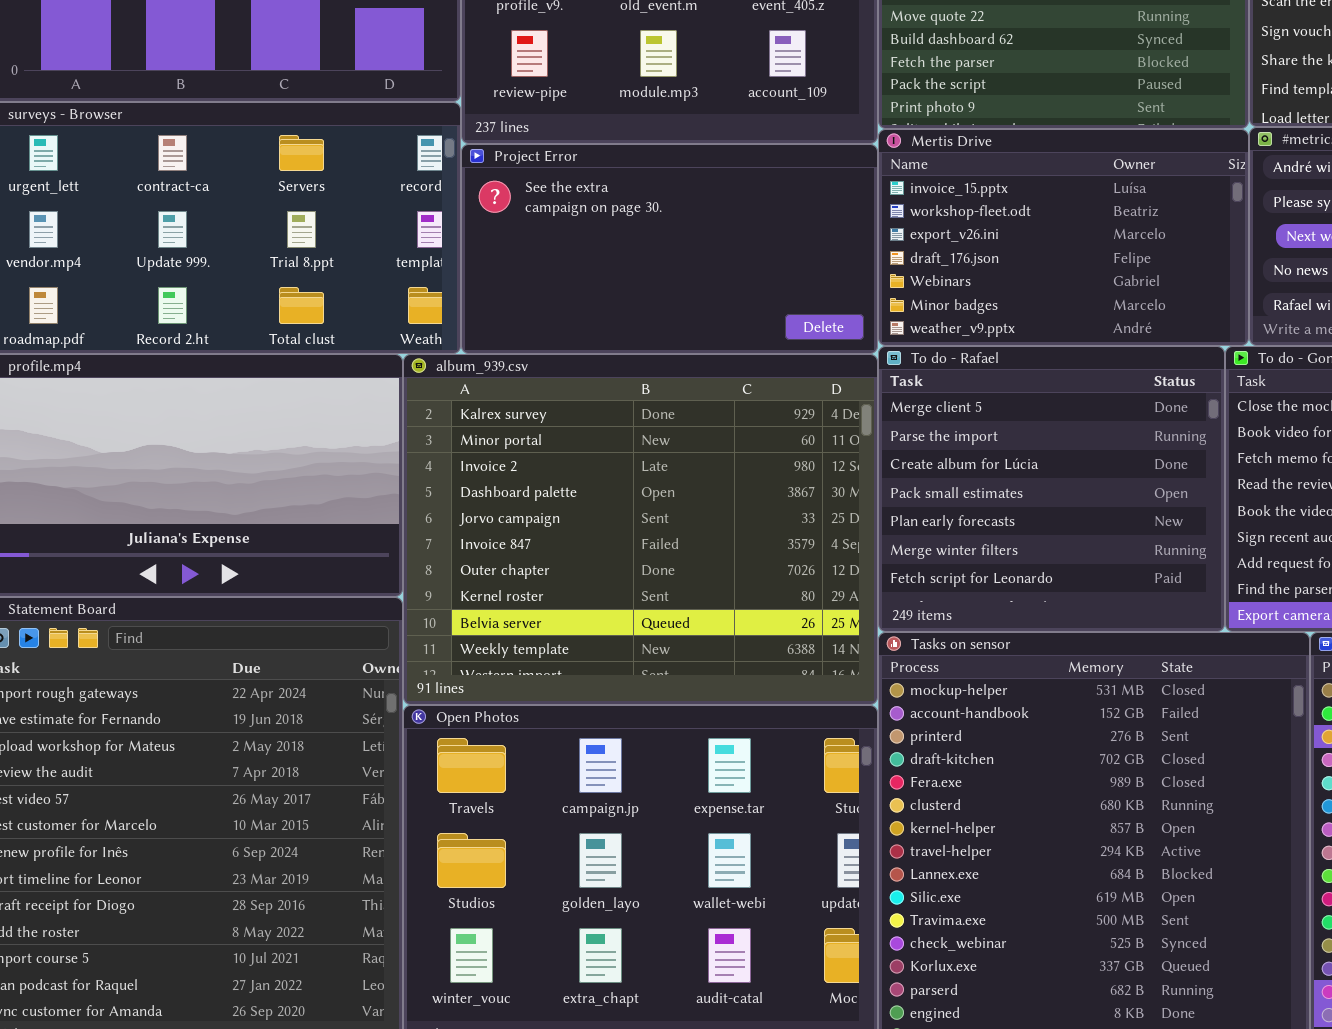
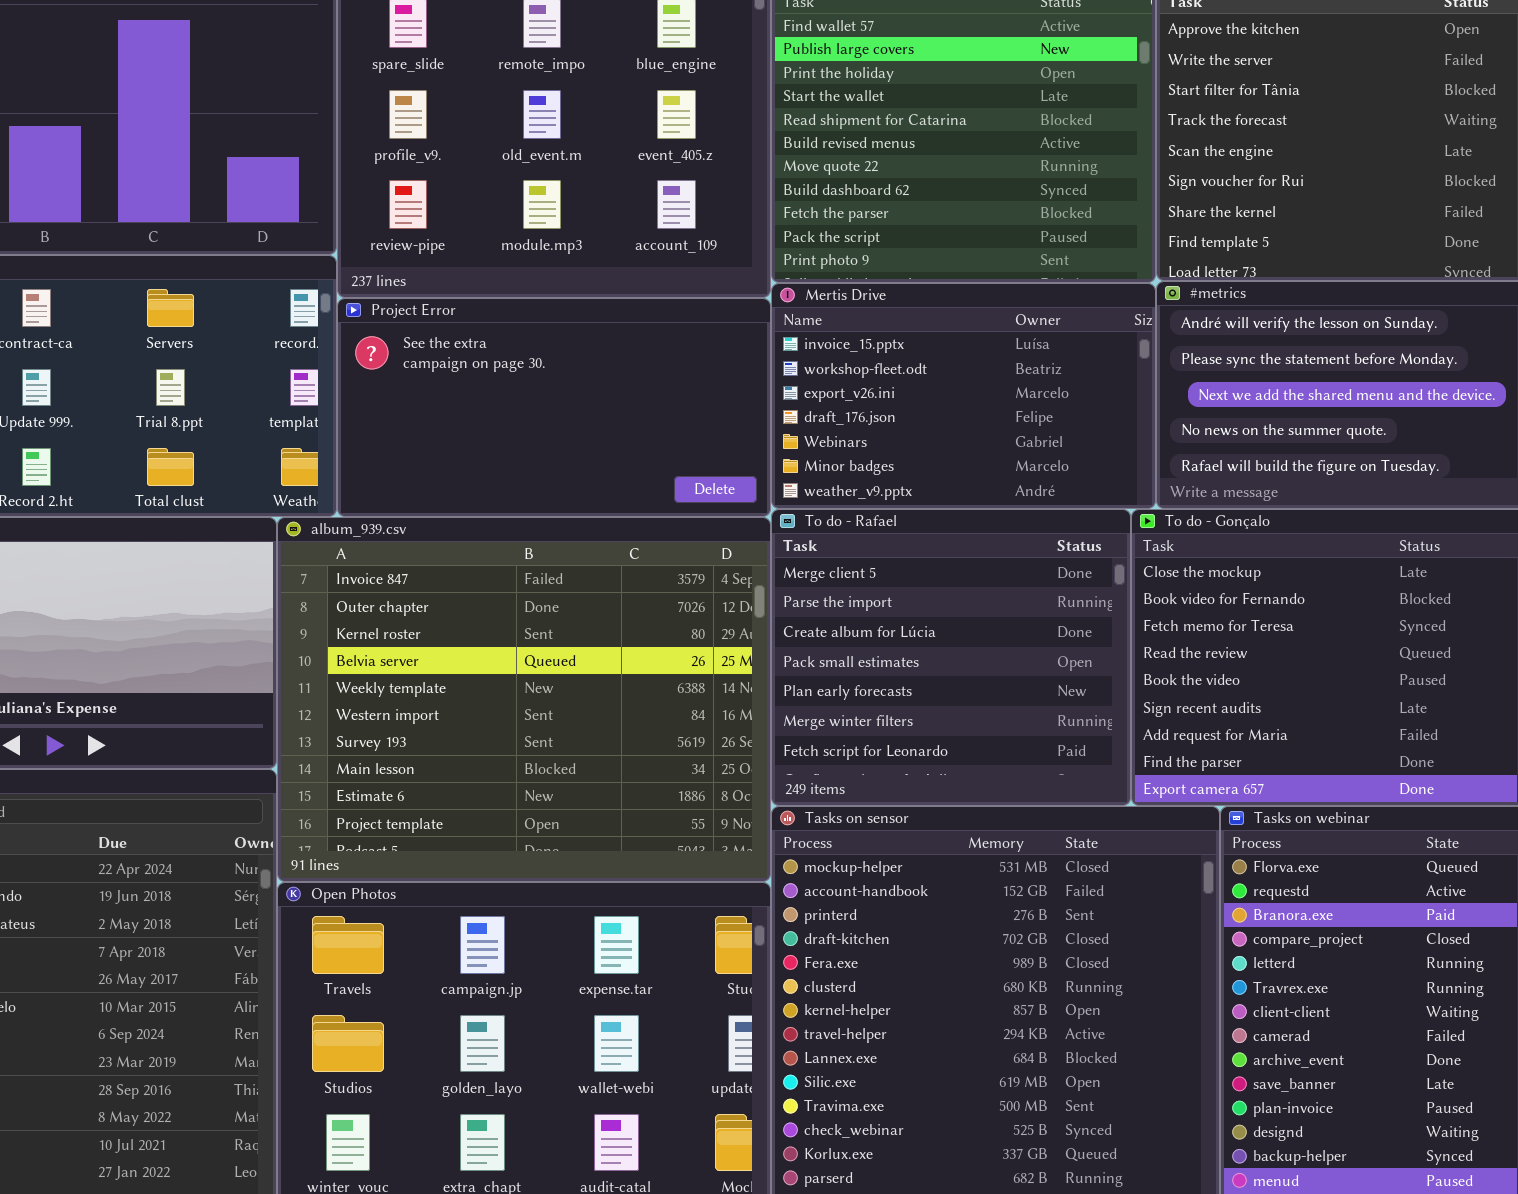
album_939.csv: [403,354,878,705] -> [277,517,771,882], scrolled down 5 rows

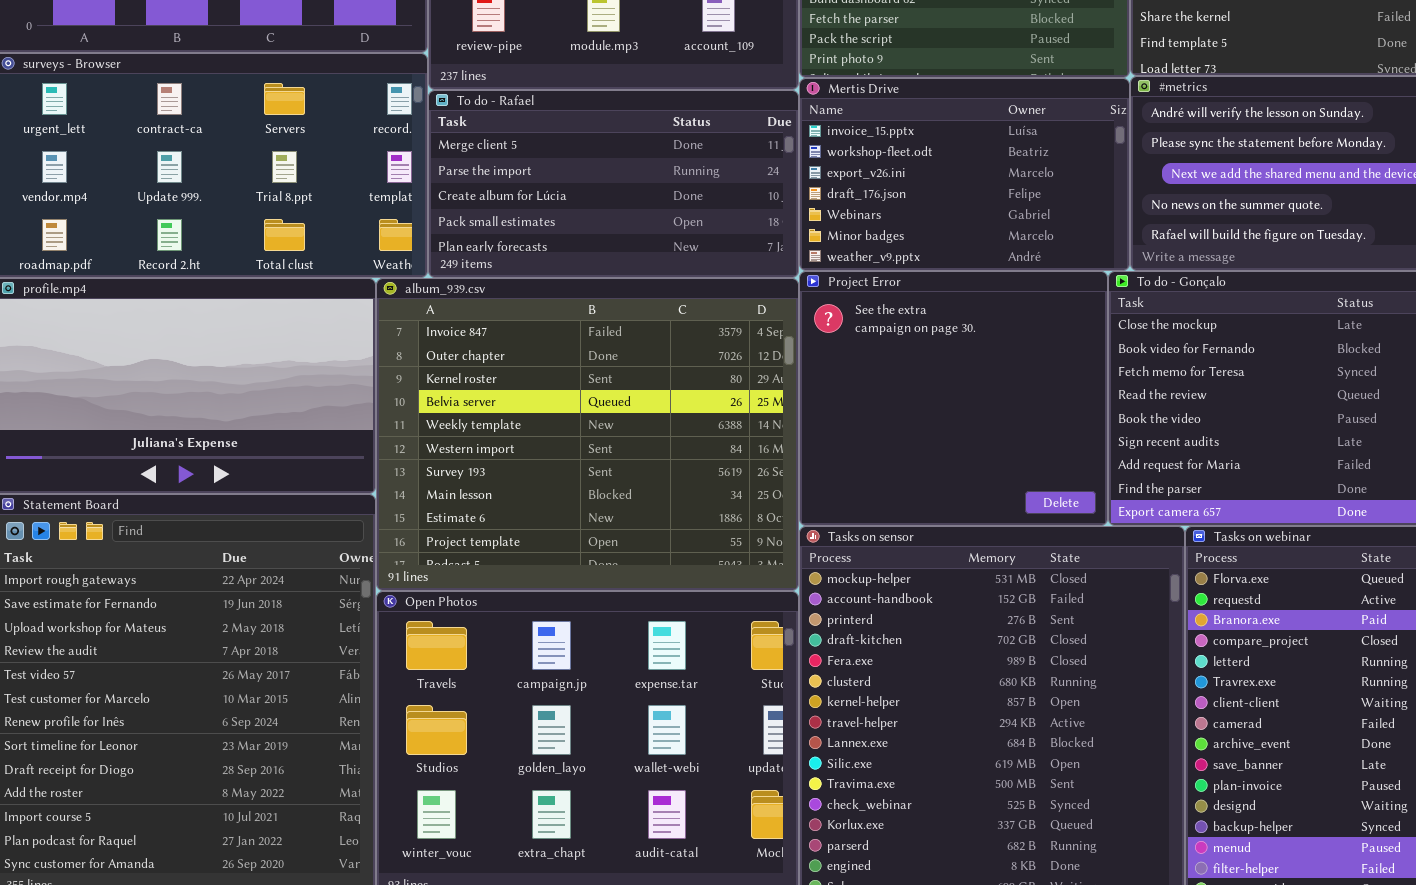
Project Error: [337,298,771,517] -> [799,271,1108,526], moved, resized
To do - Rafael: [771,509,1131,806] -> [428,90,799,278], moved, resized

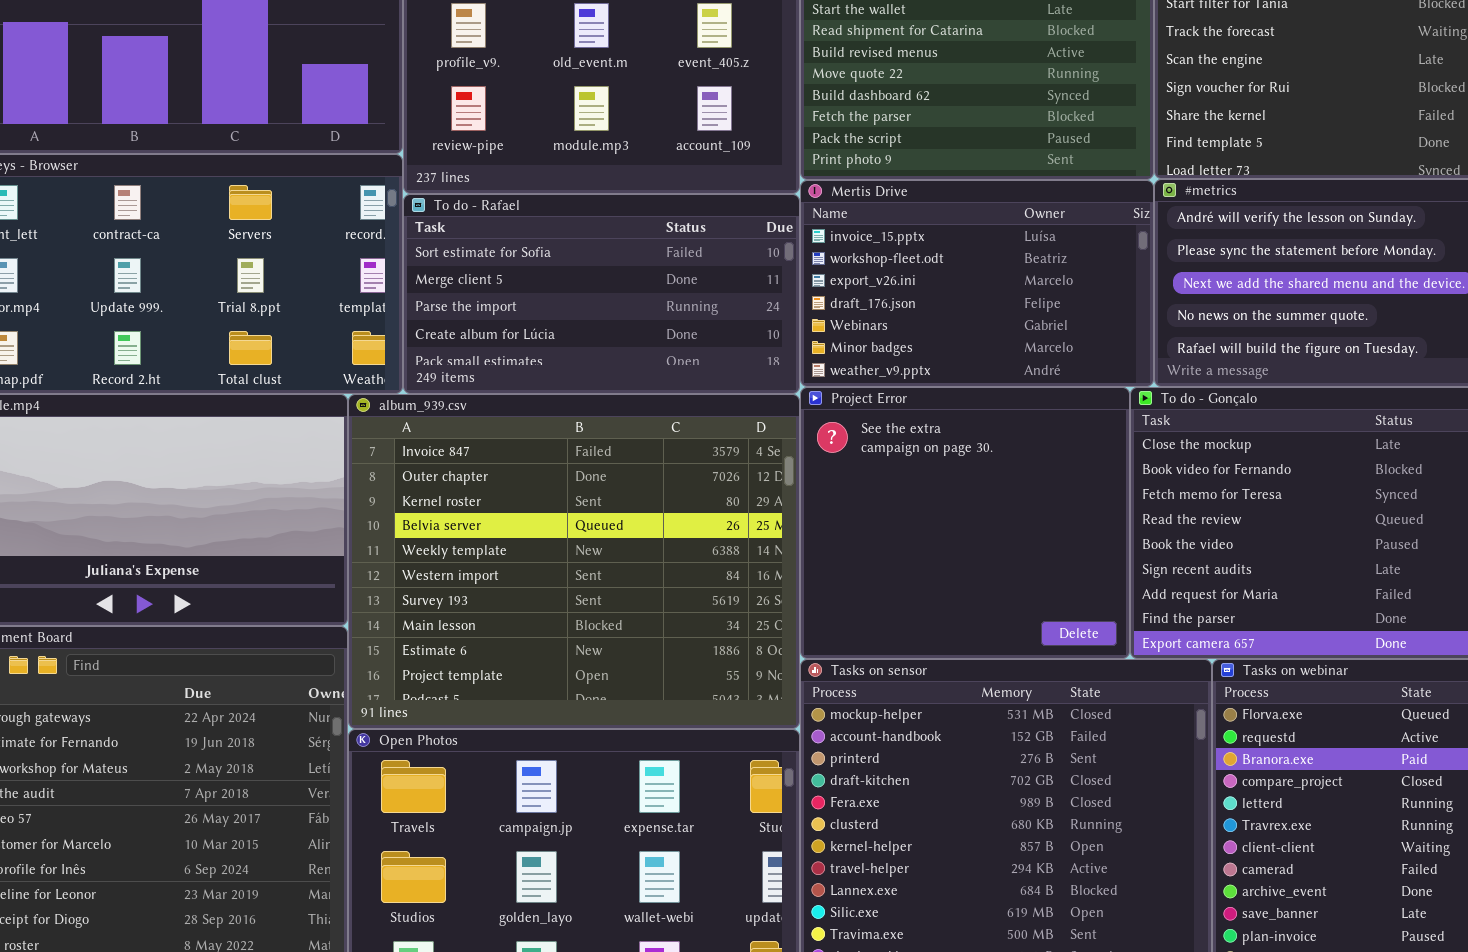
To do - Rafael: [428,90,799,278] -> [403,194,800,394], scrolled up 1 row

